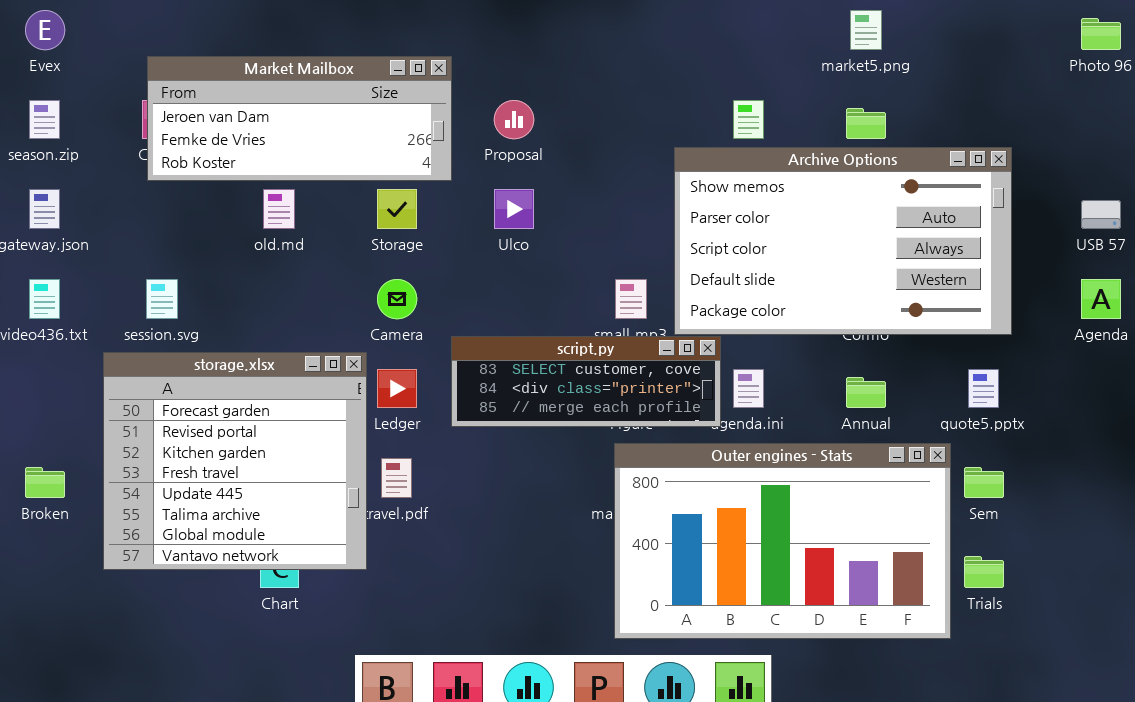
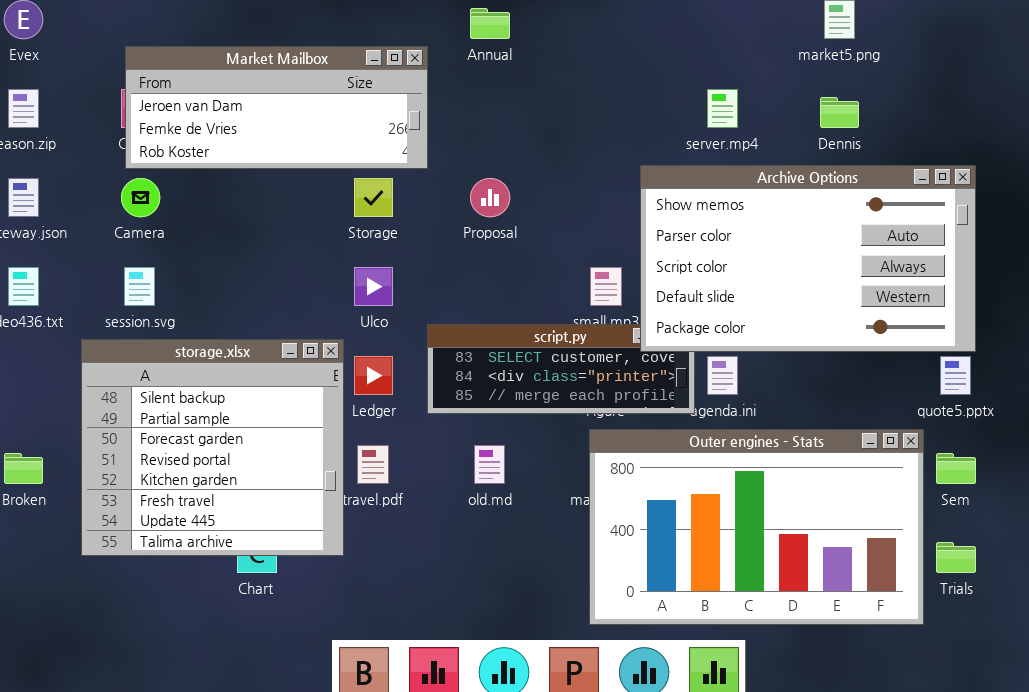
Proposal: [494,100,534,139] -> [470,178,510,217], moved
Archive Options: [674,147,1012,335] -> [640,165,976,352], moved
old.md: [263,189,295,229] -> [474,445,505,484], moved
Ulco: [494,189,534,229] -> [354,267,393,306], moved
Camera: [377,279,417,319] -> [121,178,160,217], moved
storage.xlsx: [103,352,367,570] -> [81,339,344,556], scrolled up 2 rows
Annual: [846,377,886,408] -> [470,8,510,39], moved

